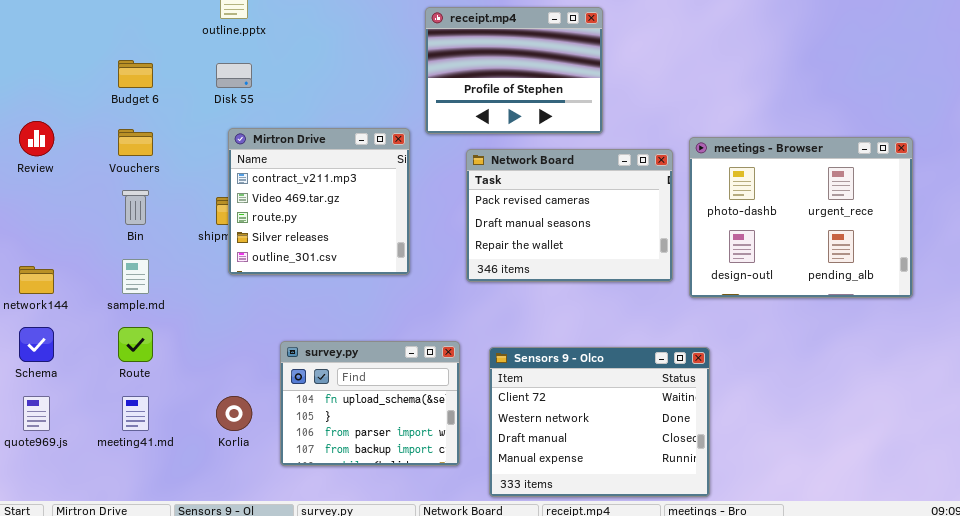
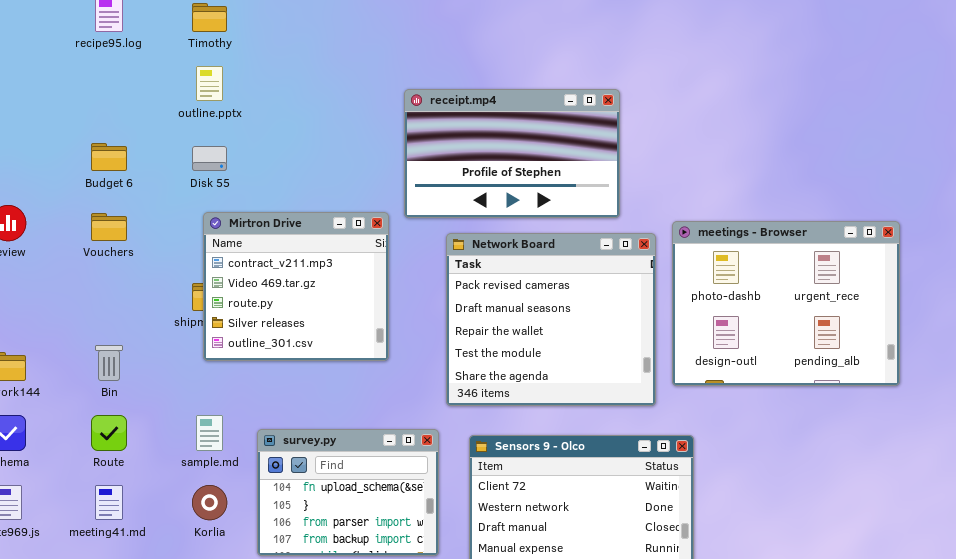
receipt.mp4: [425,7,603,134] -> [404,89,620,218], resized
Network Board: [466,149,673,282] -> [446,233,656,406], resized
Bin: [122,190,149,225] -> [95,345,123,381], moved
sample.md: [122,259,149,294] -> [196,415,223,451], moved

